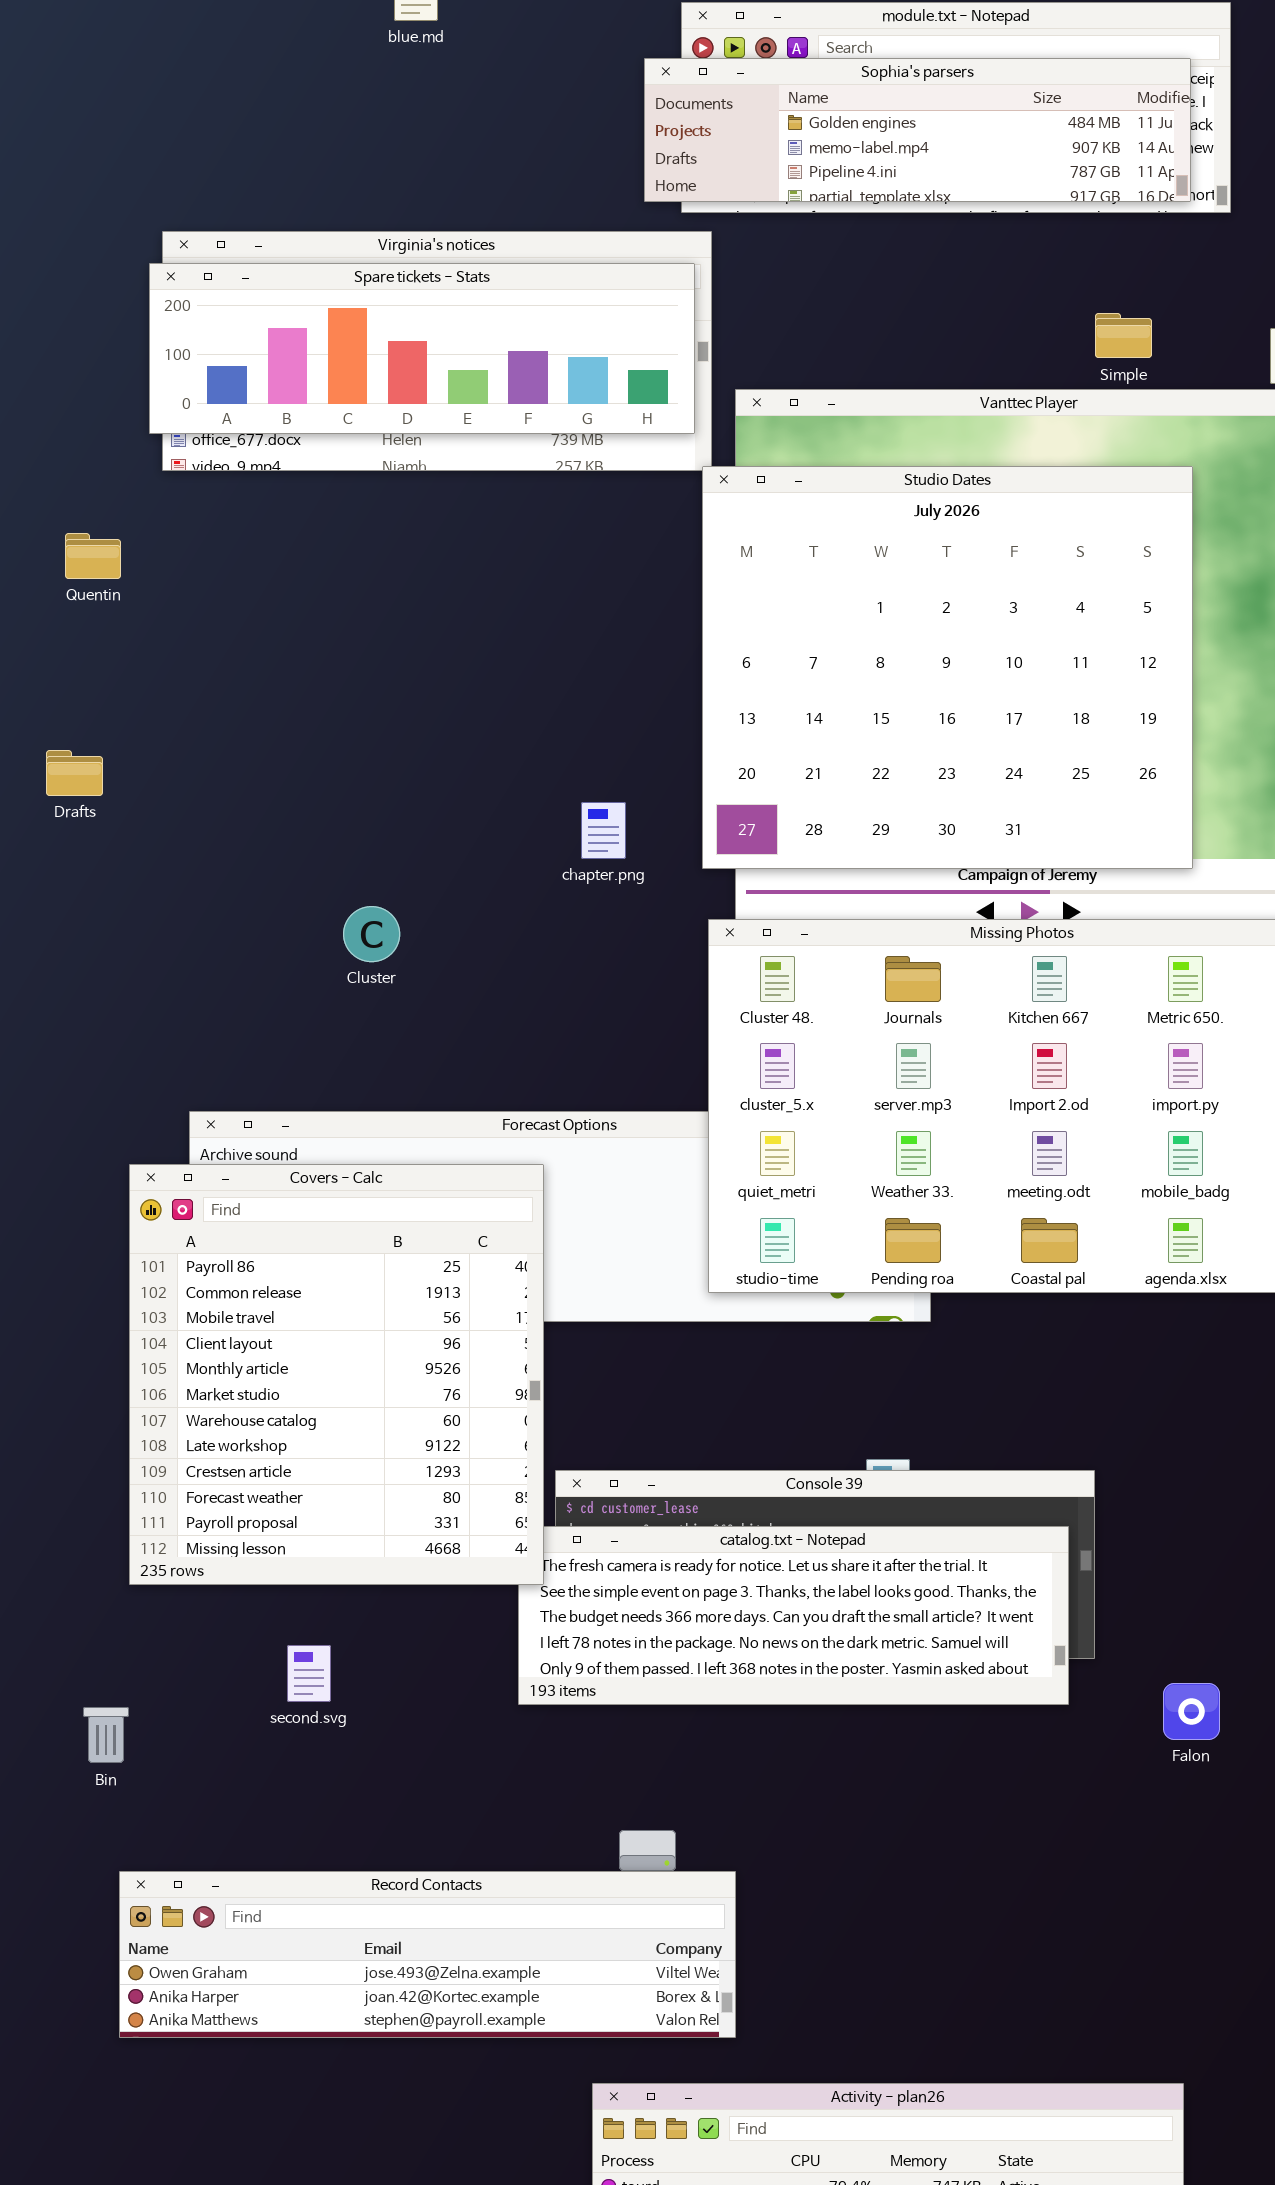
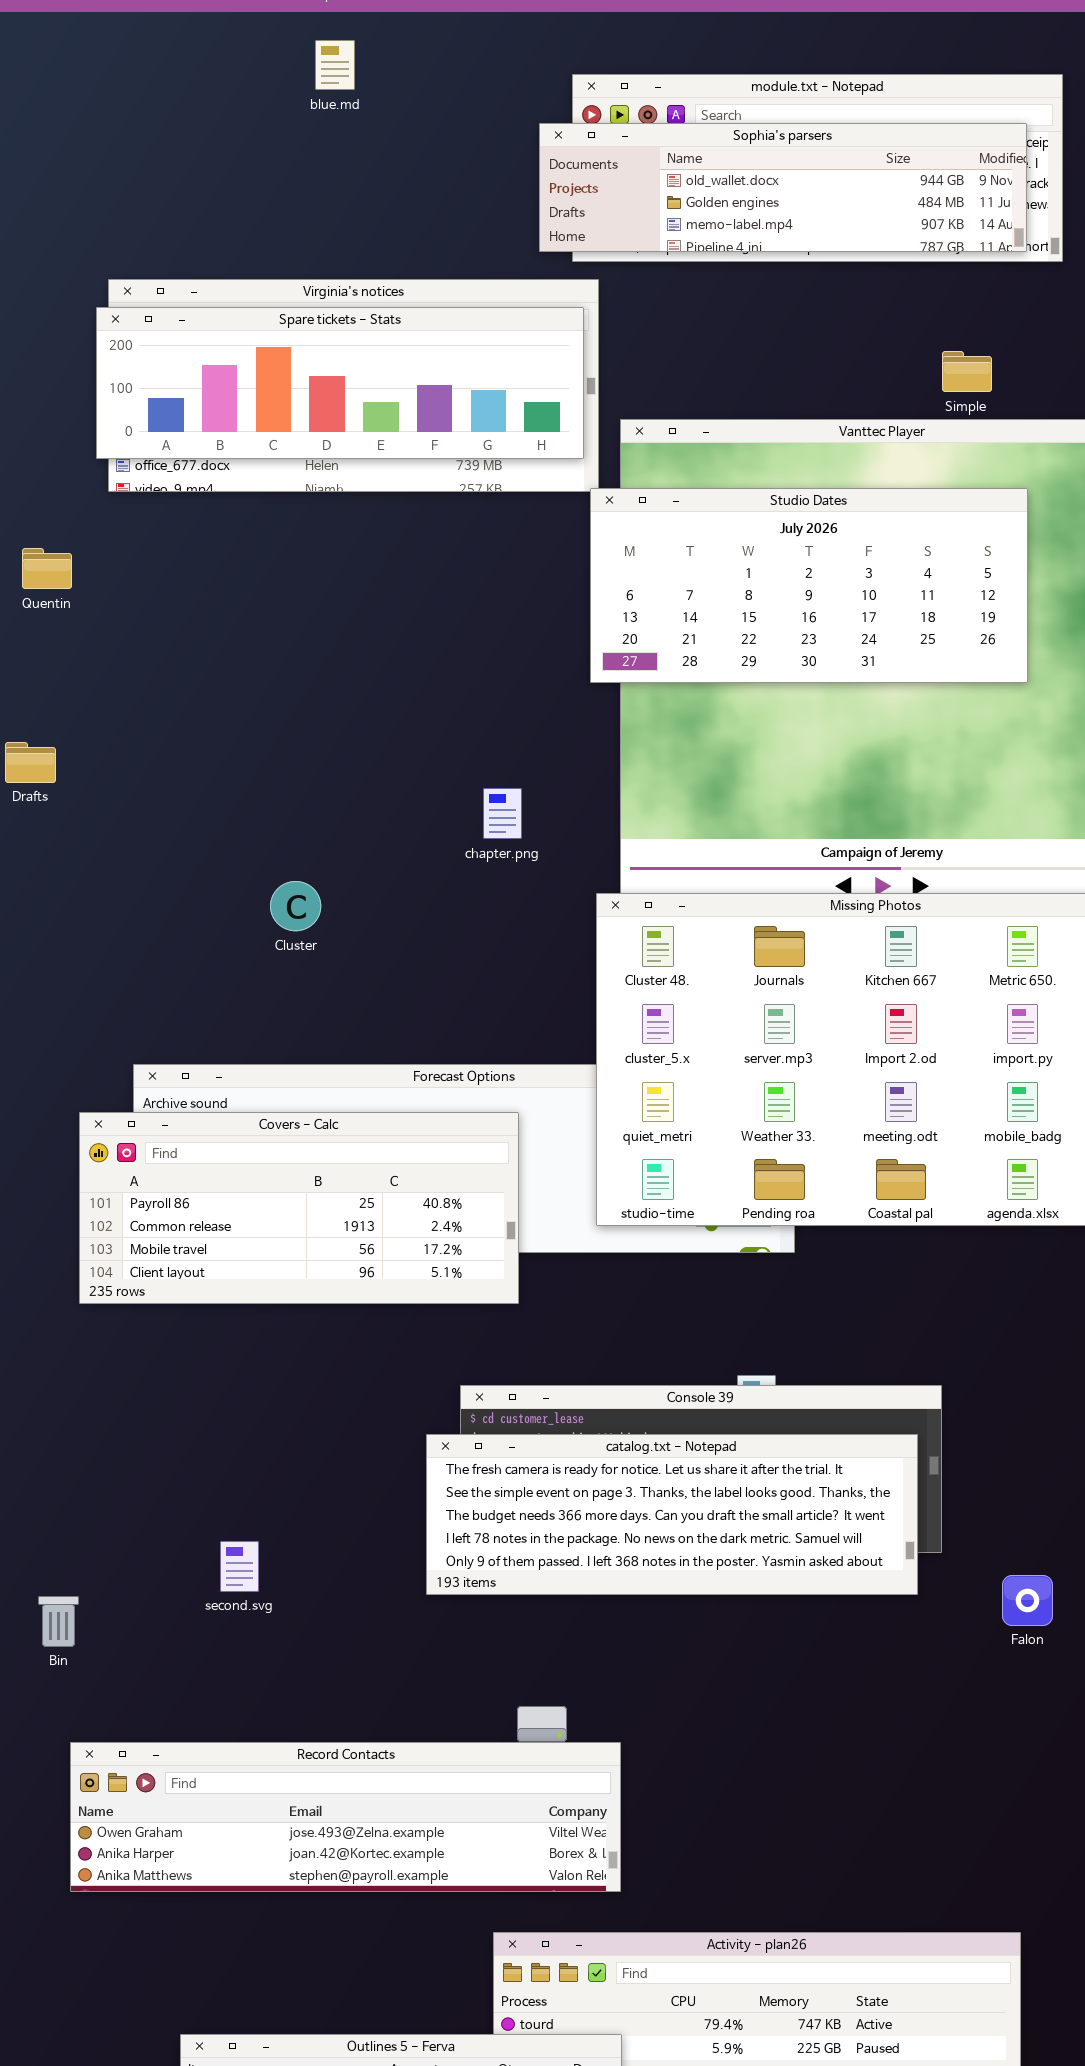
Sophia's parsers: [644,58,1191,202] -> [539,123,1027,252], scrolled up 1 row
Studio Dates: [702,466,1193,869] -> [590,488,1028,683], resized
Covers - Calc: [129,1164,544,1585] -> [79,1112,519,1304], resized

